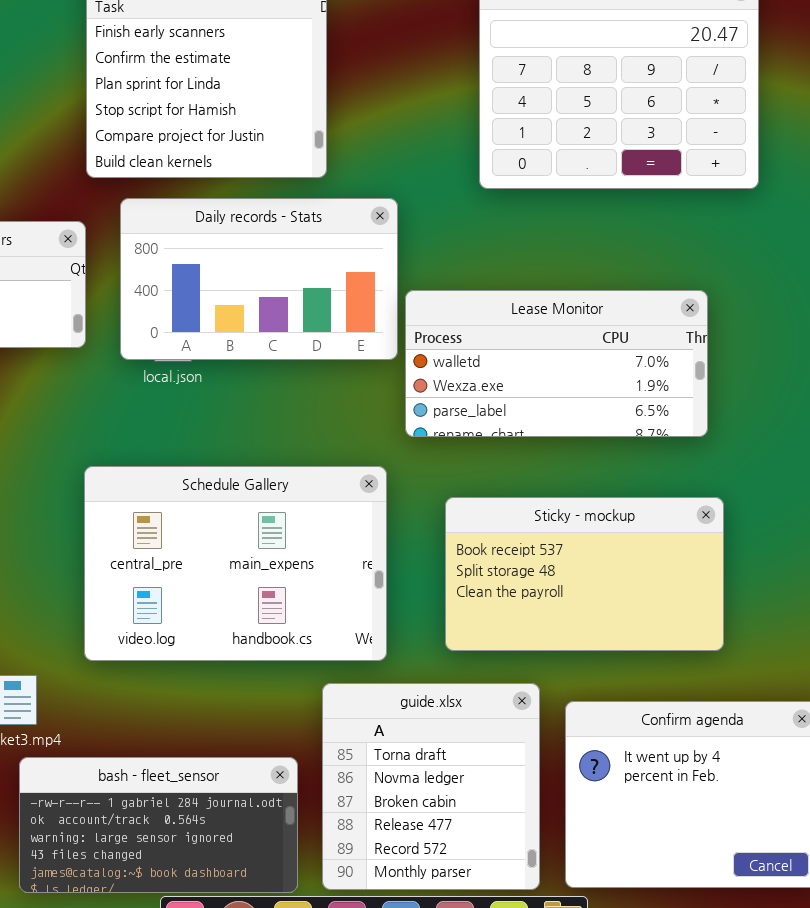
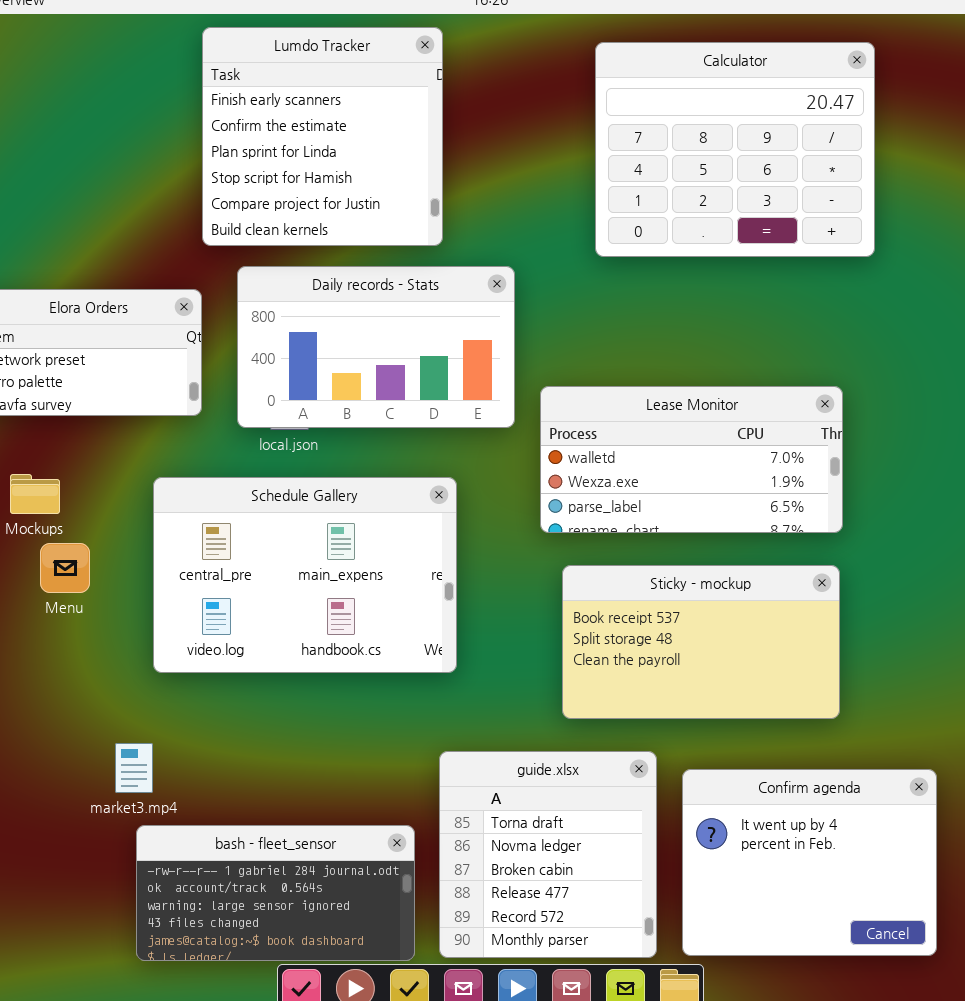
Lease Monitor: [405,290,708,437] -> [540,386,843,533], moved
Schedule Gallery: [84,466,387,661] -> [153,477,457,673], moved

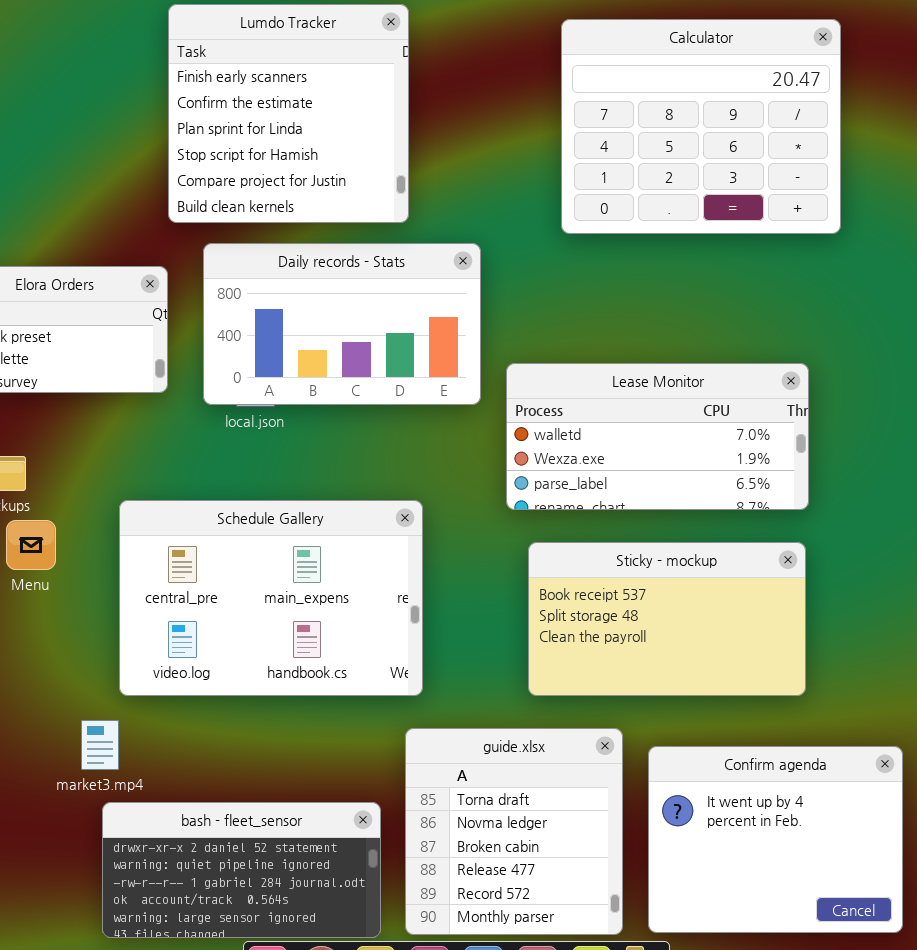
Schedule Gallery: [153,477,457,673] -> [119,500,423,696], moved
bash - fleet_sensor: [136,825,415,961] -> [102,802,381,938], scrolled up 2 rows

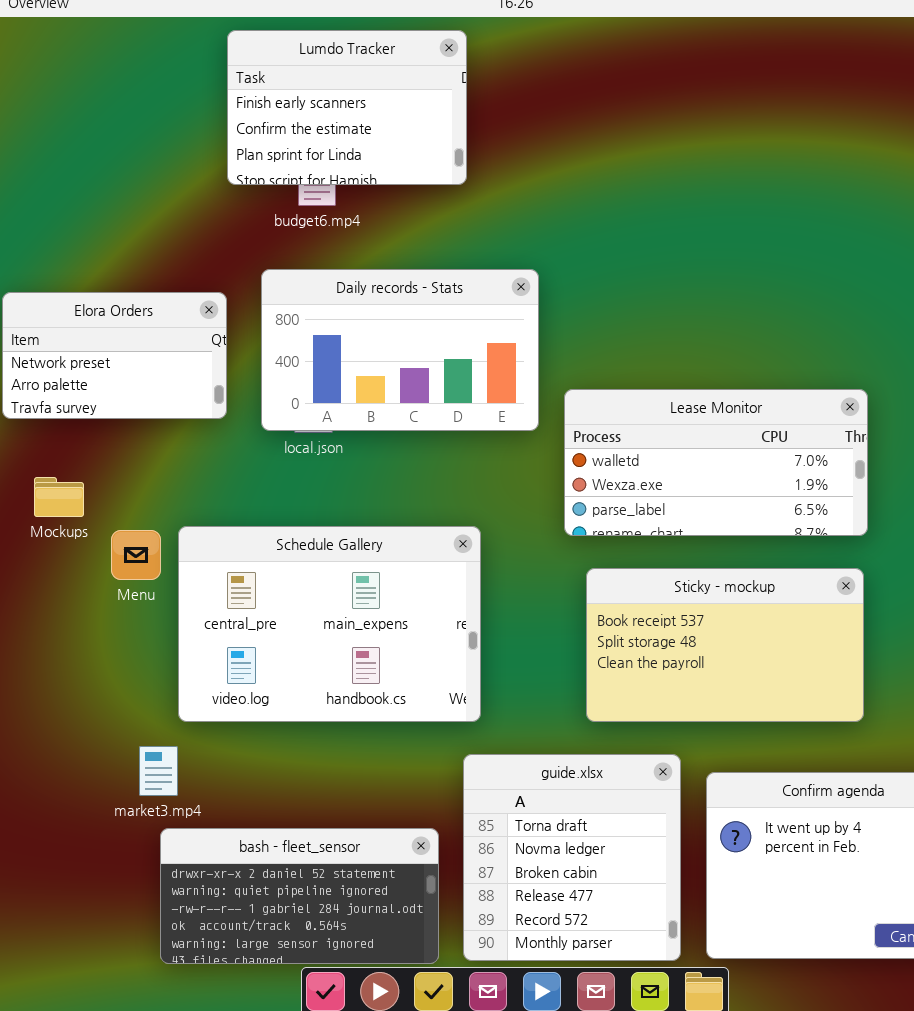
Lumdo Tracker: [168,4,409,223] -> [227,30,467,185], resized
Calculator: [561,19,841,234] -> none, closed
Menu: [6,520,56,570] -> [111,530,161,580], moved

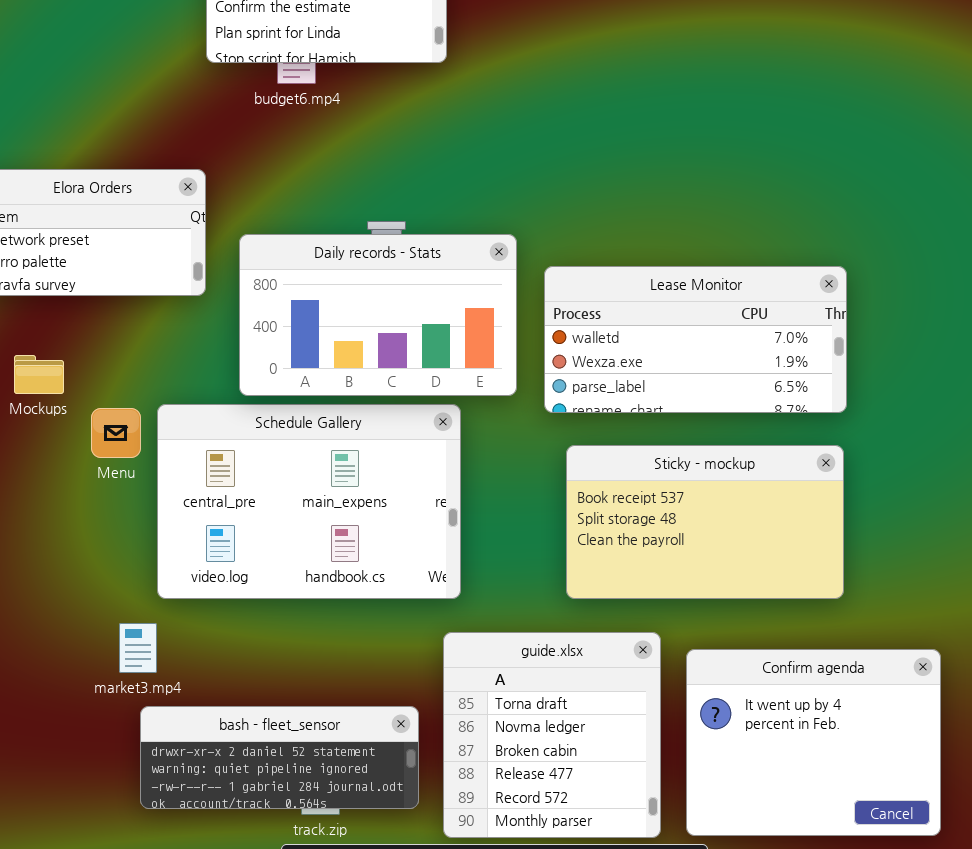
Daily records - Stats: [261,269,539,431] -> [239,234,517,396], moved
bash - fleet_sensor: [160,828,439,964] -> [140,706,419,809], resized

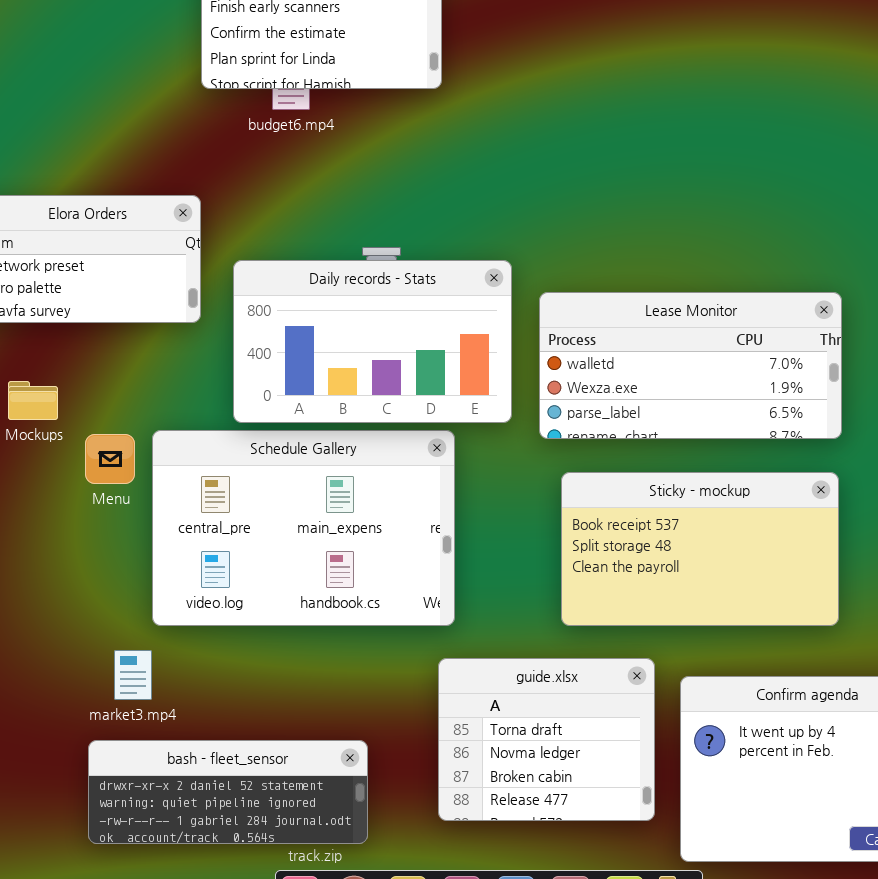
guide.xlsx: [443,632,661,838] -> [438,658,655,821], resized
bash - fleet_sensor: [140,706,419,809] -> [88,740,368,844], moved

